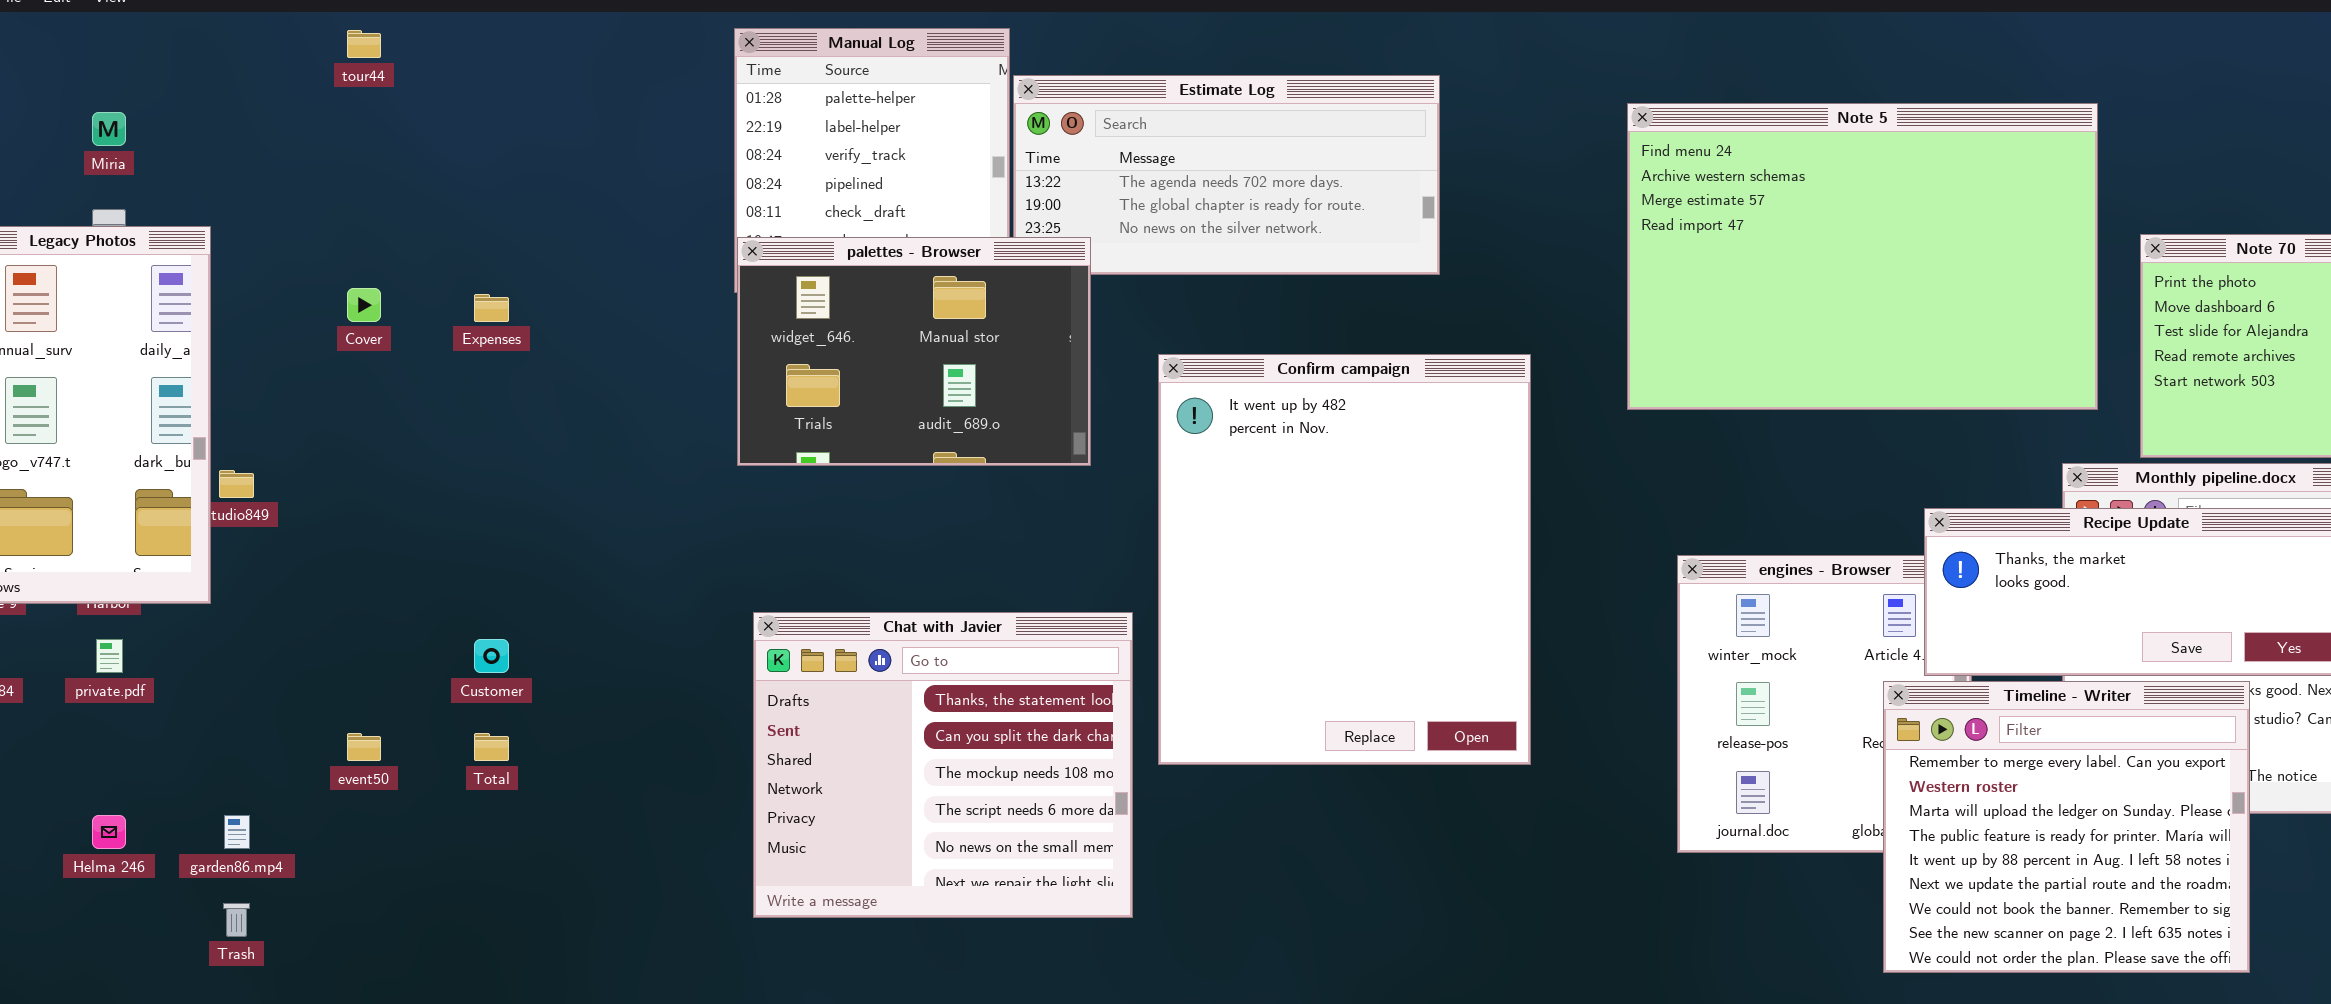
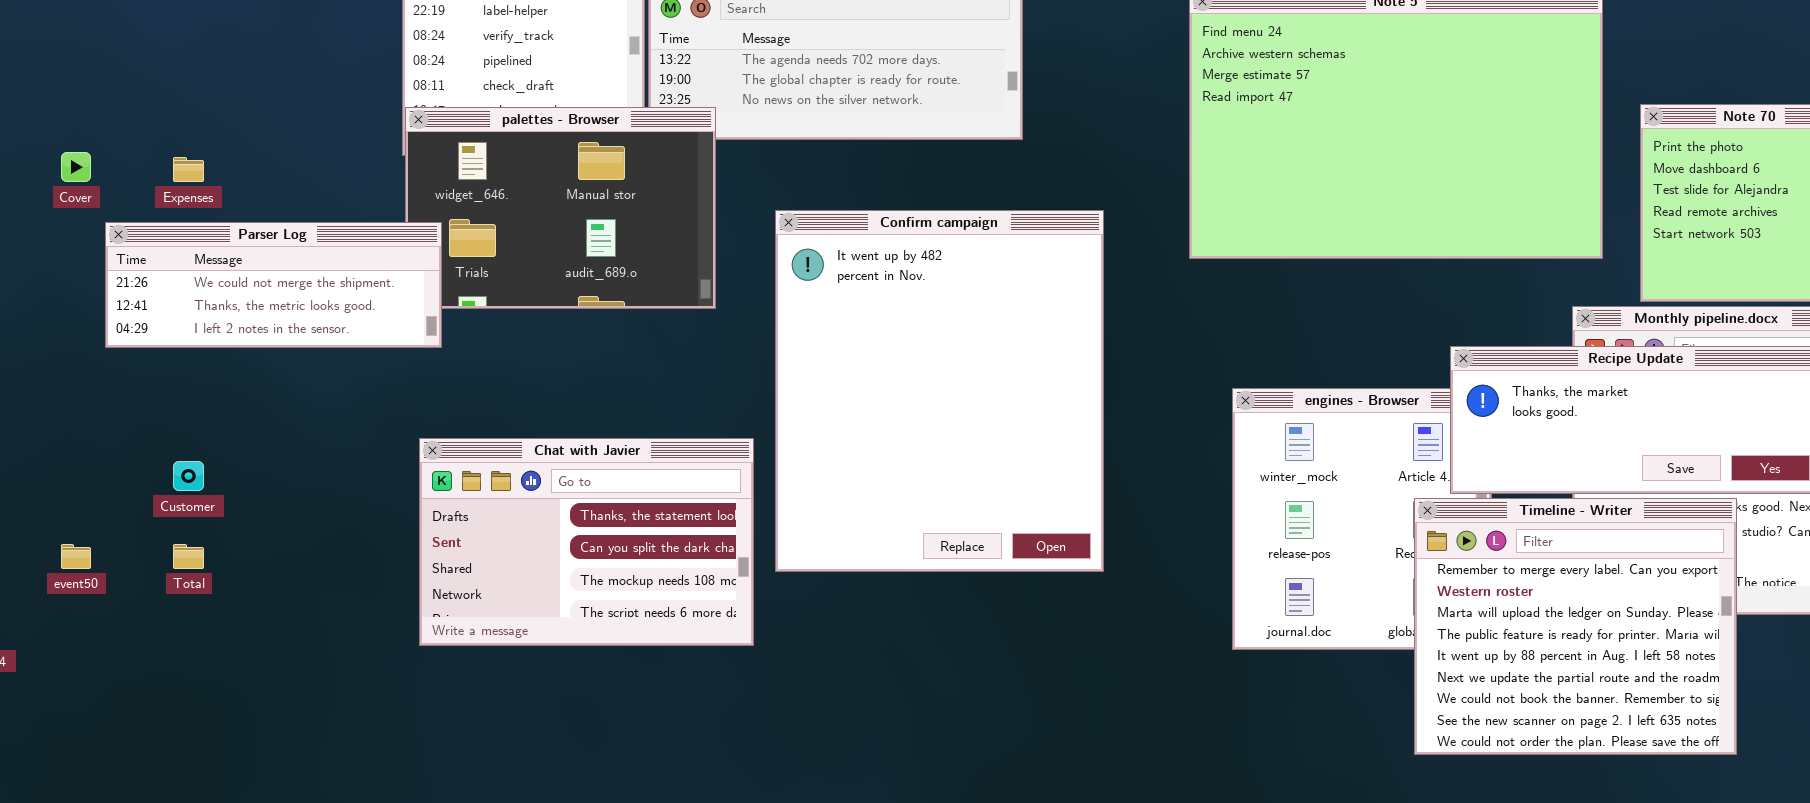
Parser Log: none -> [105,222,442,348], opened
Chat with Javier: [753,612,1133,918] -> [419,438,754,646], resized

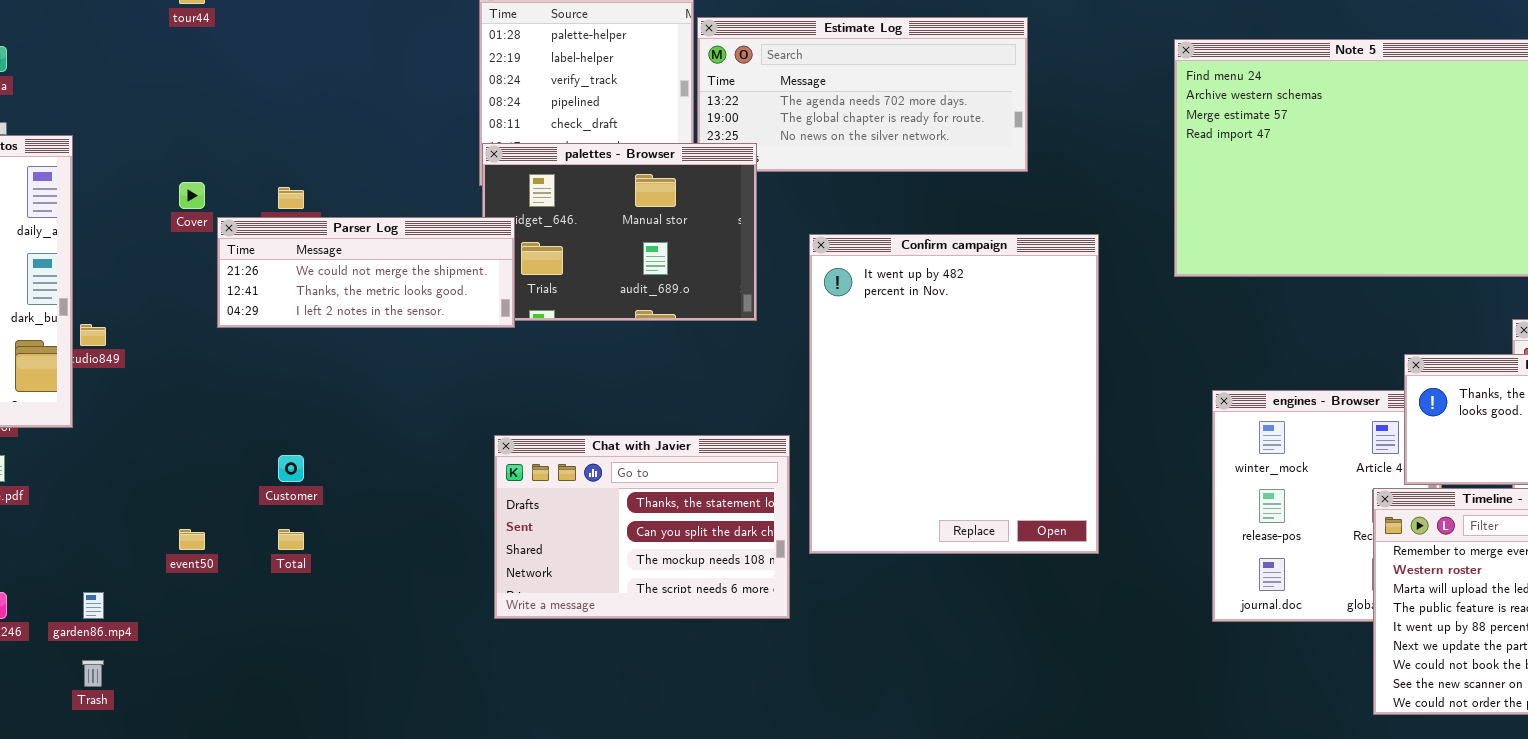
Parser Log: [105,222,442,348] -> [217,217,515,328], moved

